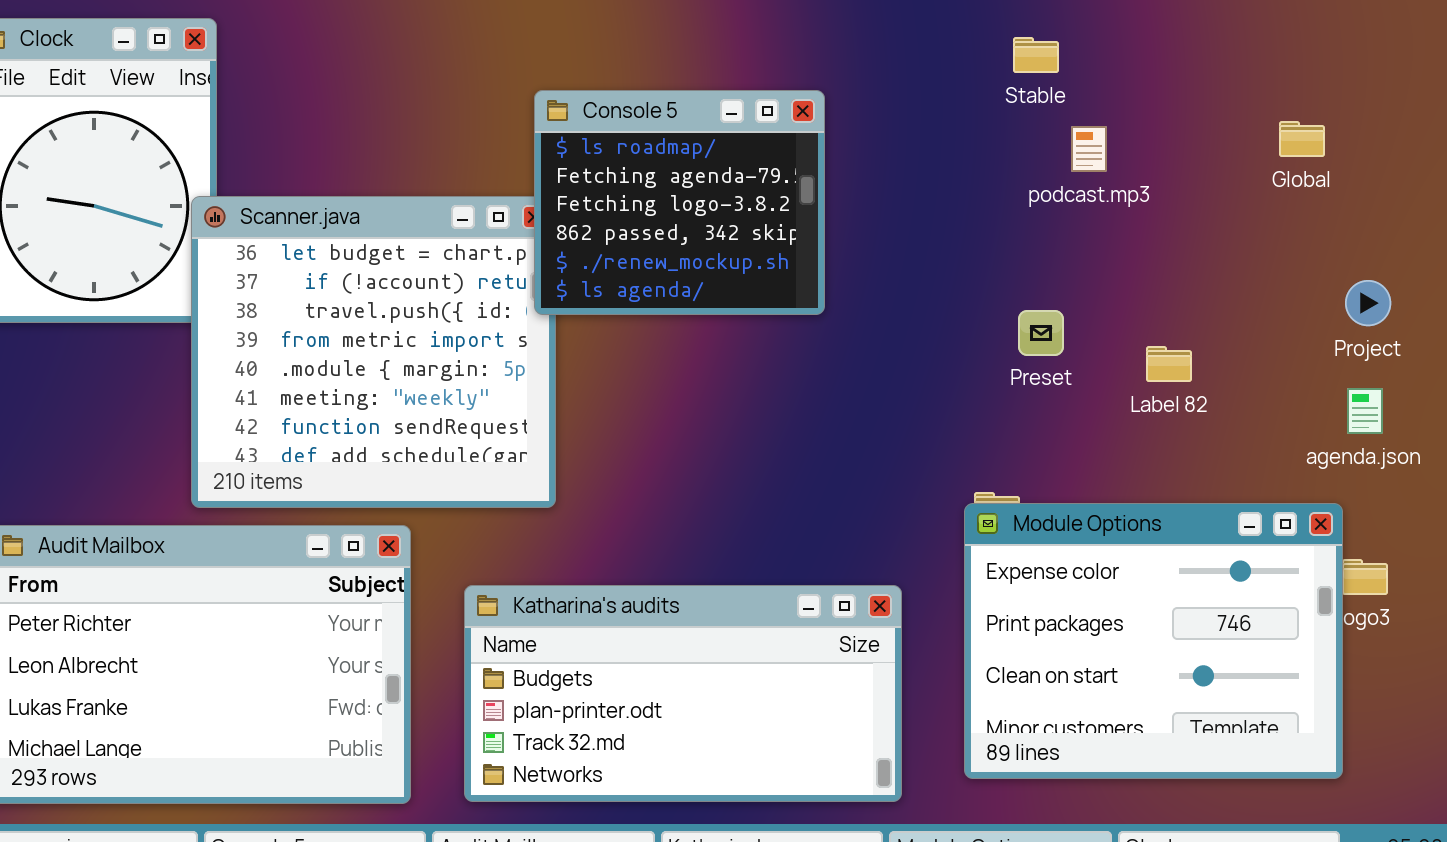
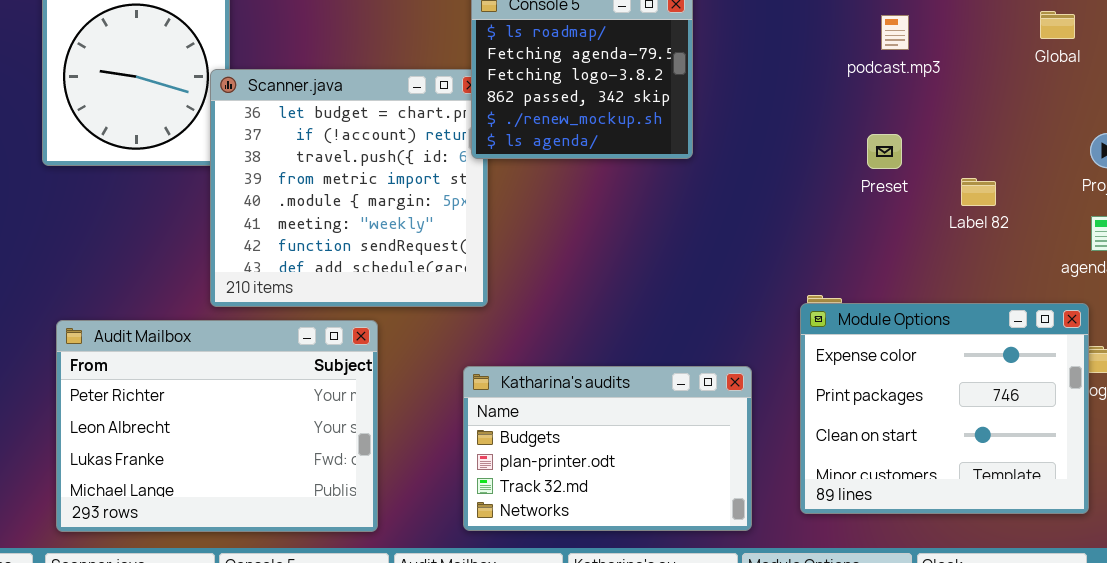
Preset: [1018,310,1064,356] -> [867,134,902,169], moved
Label 82: [1146,346,1192,382] -> [961,178,996,206], moved
Katharina's audits: [464,585,902,802] -> [463,366,752,531], resized

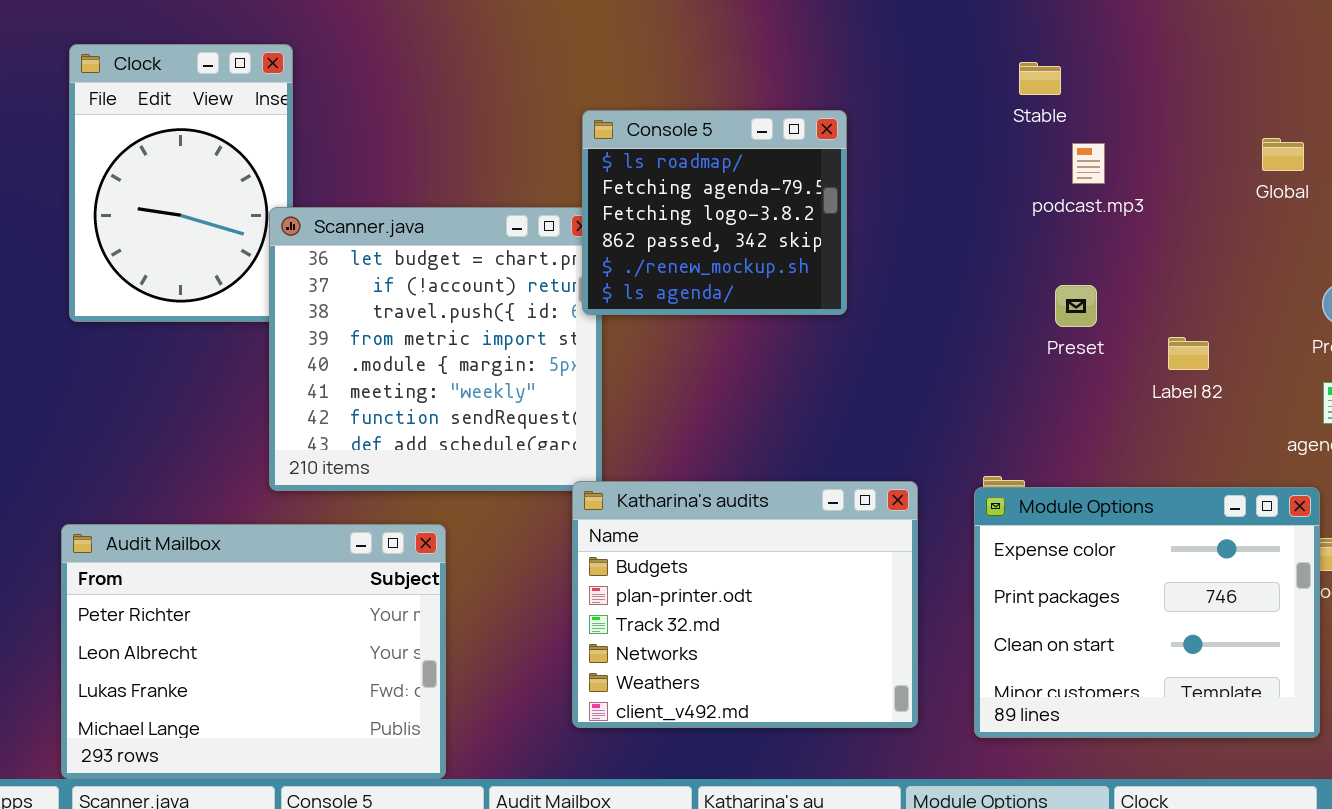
Audit Mailbox: [56,320,378,532] -> [61,524,446,779], moved
Katharina's audits: [463,366,752,531] -> [572,481,918,728], moved, resized

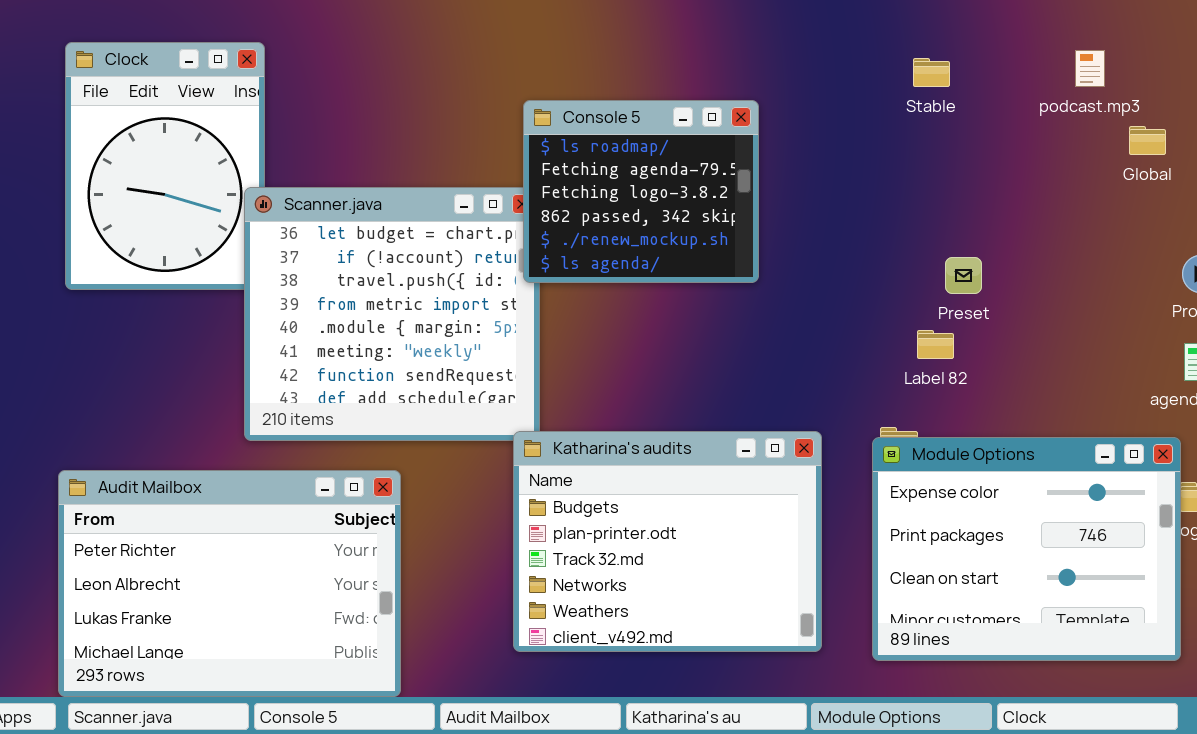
podcast.mp3: [1072,143,1105,184] -> [1075,50,1105,87], moved
Label 82: [1168,337,1209,370] -> [917,330,954,359], moved

